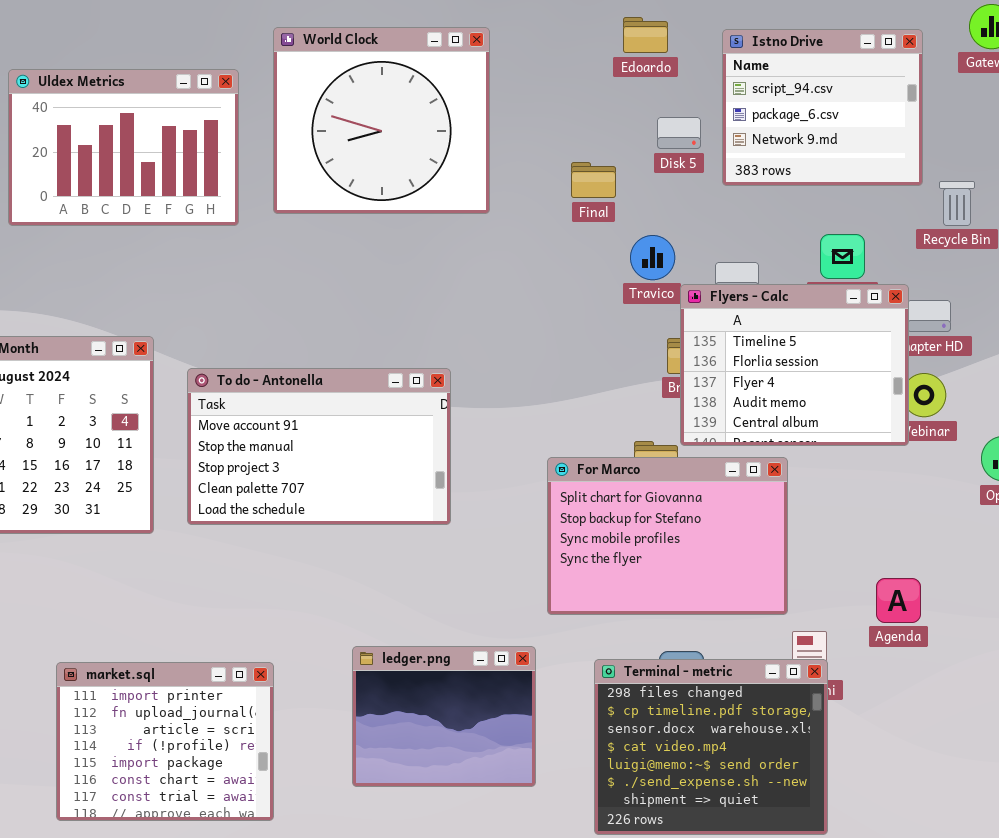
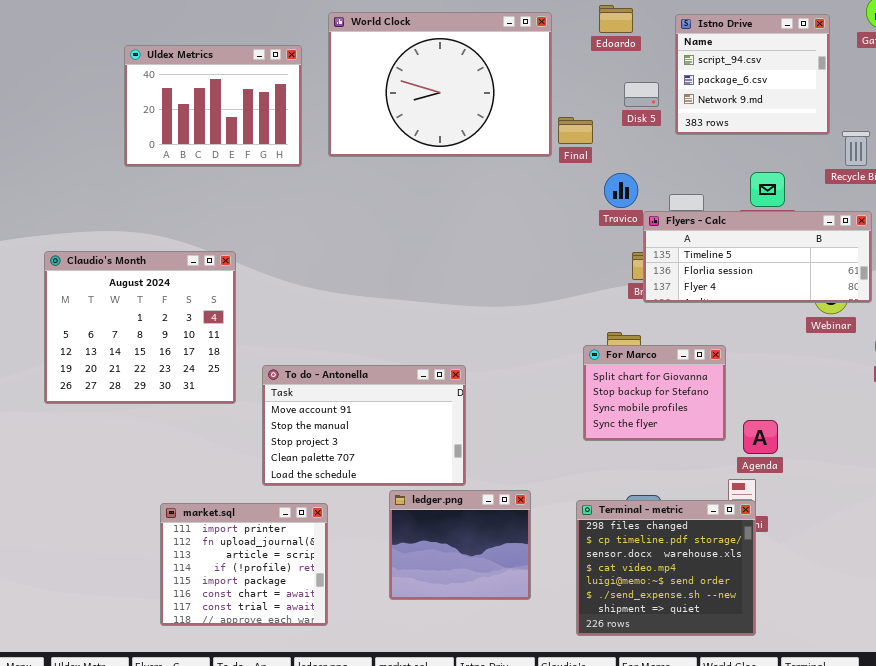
World Clock: [273,27,490,214] -> [328,12,552,157], resized
Flyers - Calc: [680,284,909,446] -> [643,211,872,303], resized
To do - Antonella: [187,368,451,525] -> [262,365,466,486], moved
For Marco: [547,457,788,615] -> [583,345,726,441], resized
Agenda: [876,578,921,623] -> [743,420,778,454], moved

